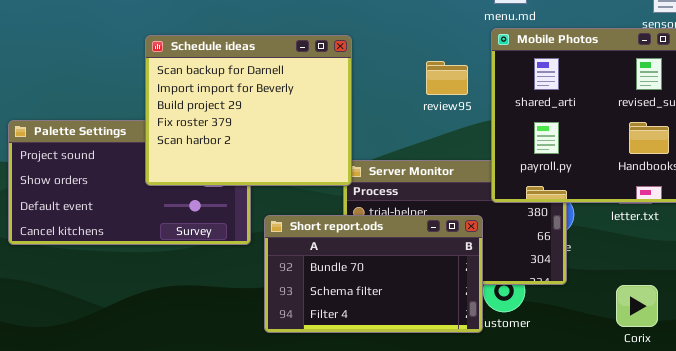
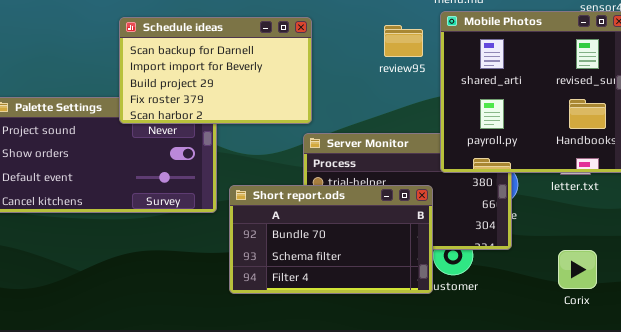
Schedule ideas: [145,35,352,186] -> [119,17,312,124], resized
review95: [426,61,468,95] -> [384,25,423,57], moved

